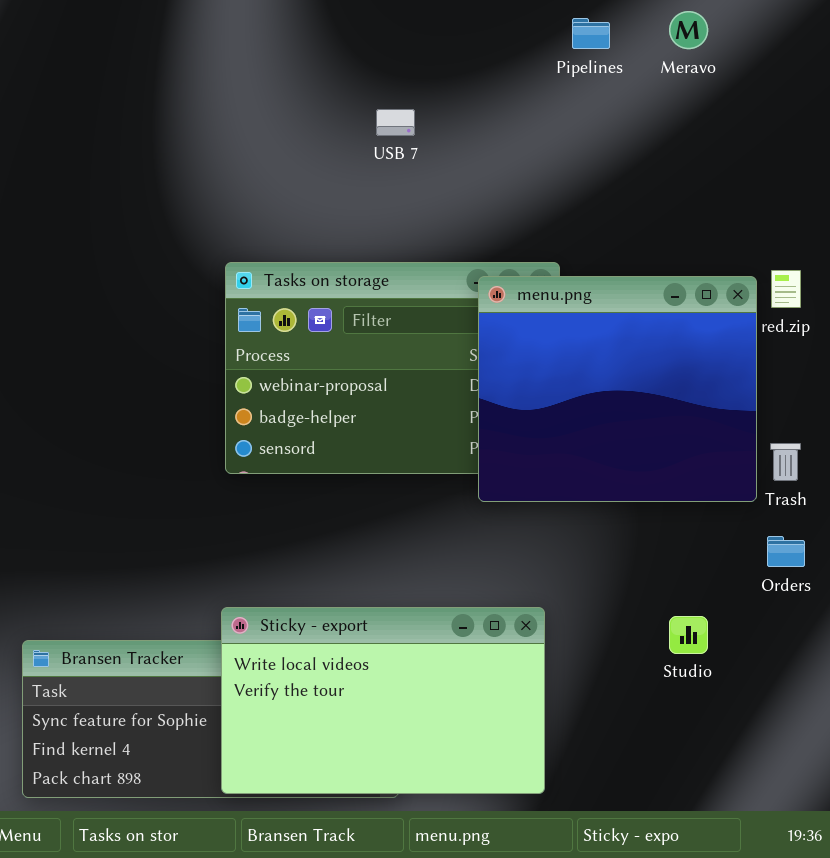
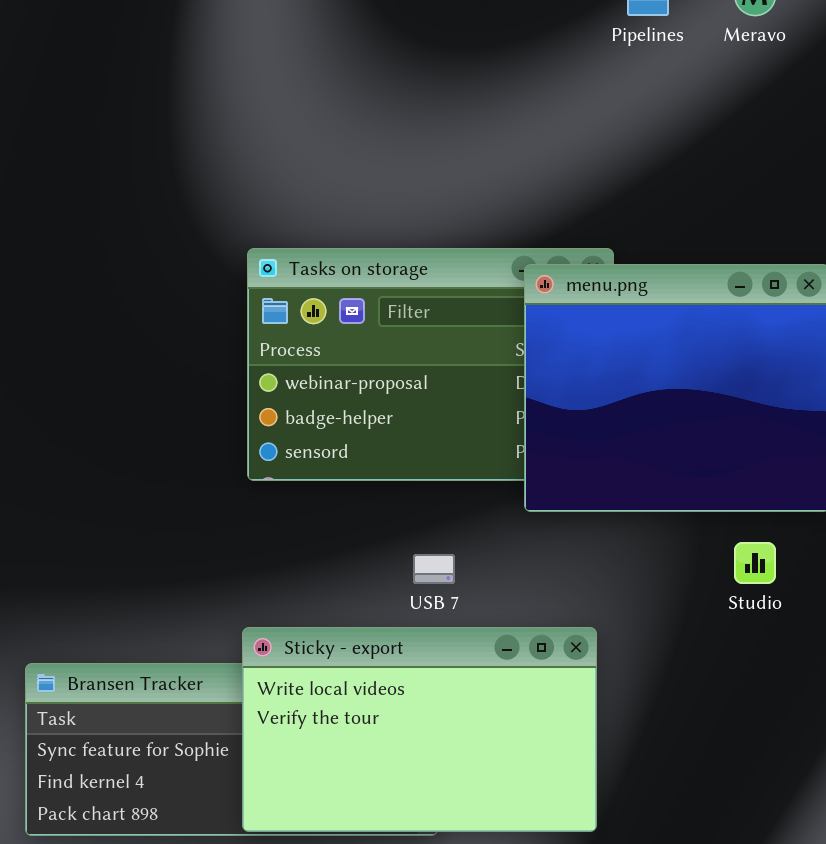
USB 7: [376,109,415,136] -> [413,554,455,584], moved
Studio: [669,616,708,654] -> [734,542,776,584], moved

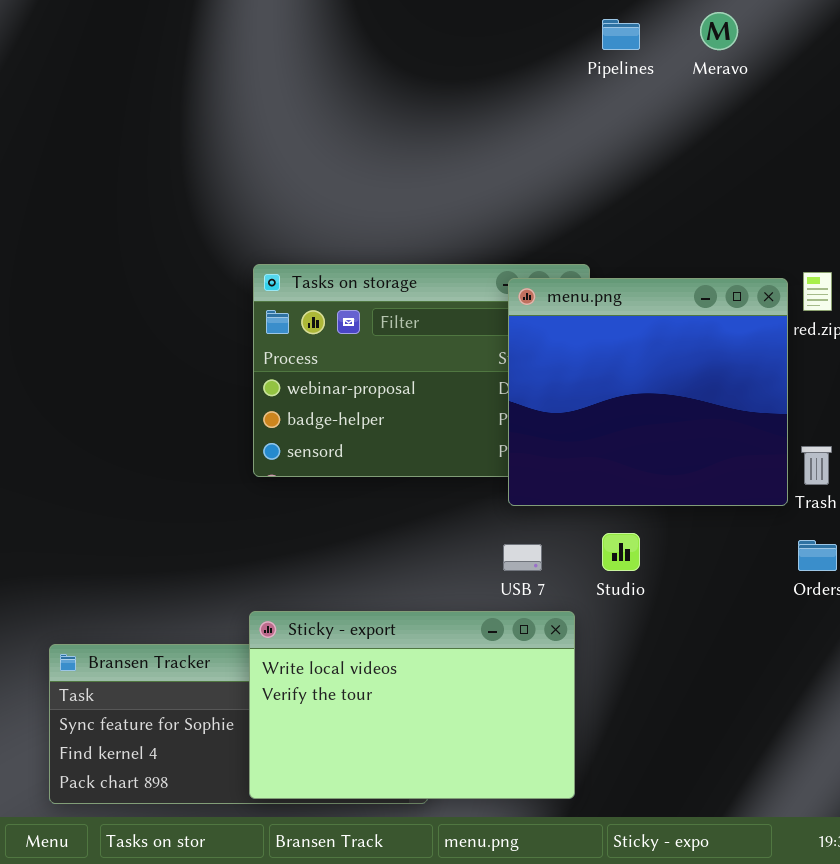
Studio: [734,542,776,584] -> [602,533,640,571], moved
USB 7: [413,554,455,584] -> [503,544,542,571], moved

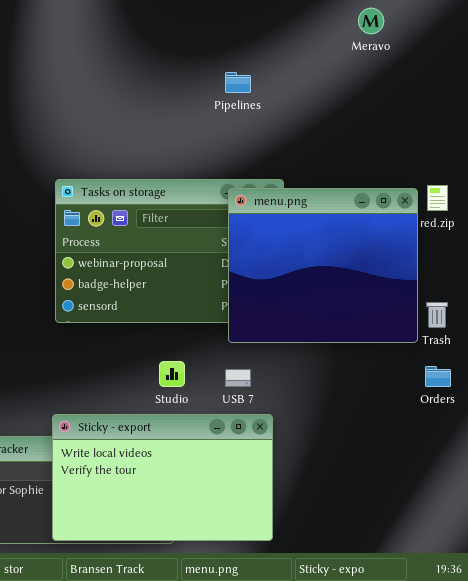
Pipelines: [602,19,640,50] -> [225,72,251,93], moved
Studio: [602,533,640,571] -> [159,361,185,387], moved

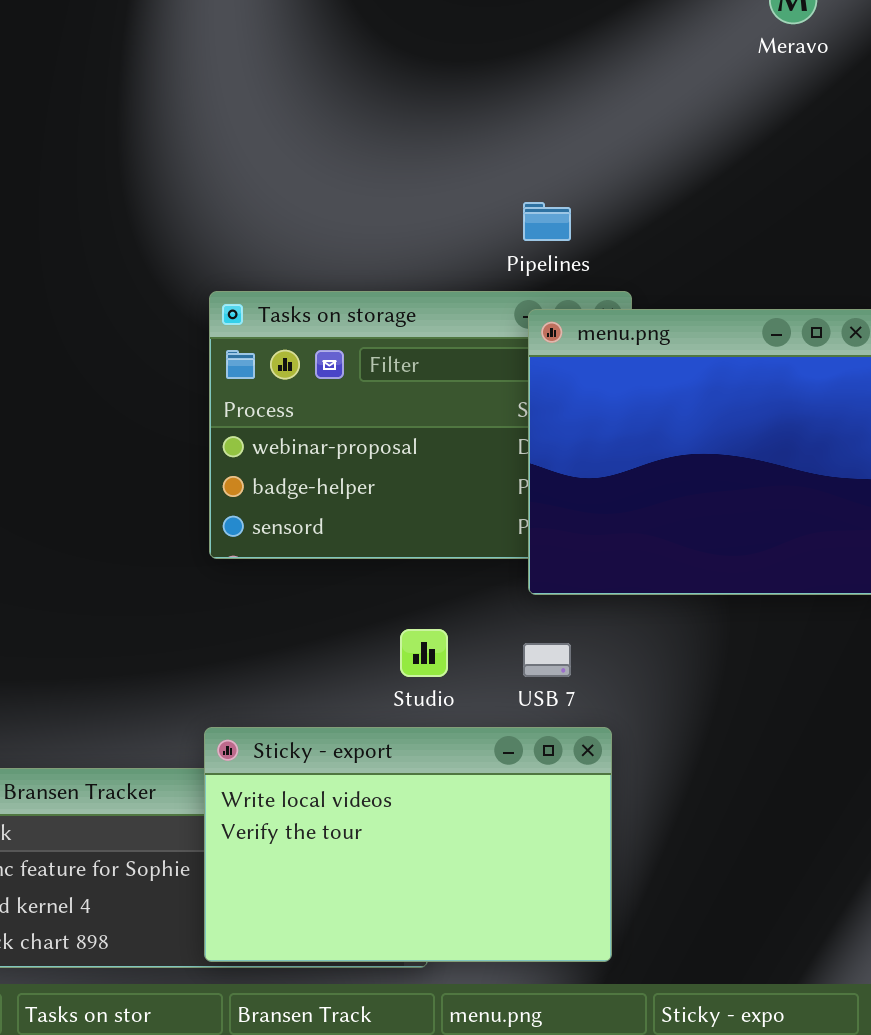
Pipelines: [225,72,251,93] -> [523,202,571,241], moved

